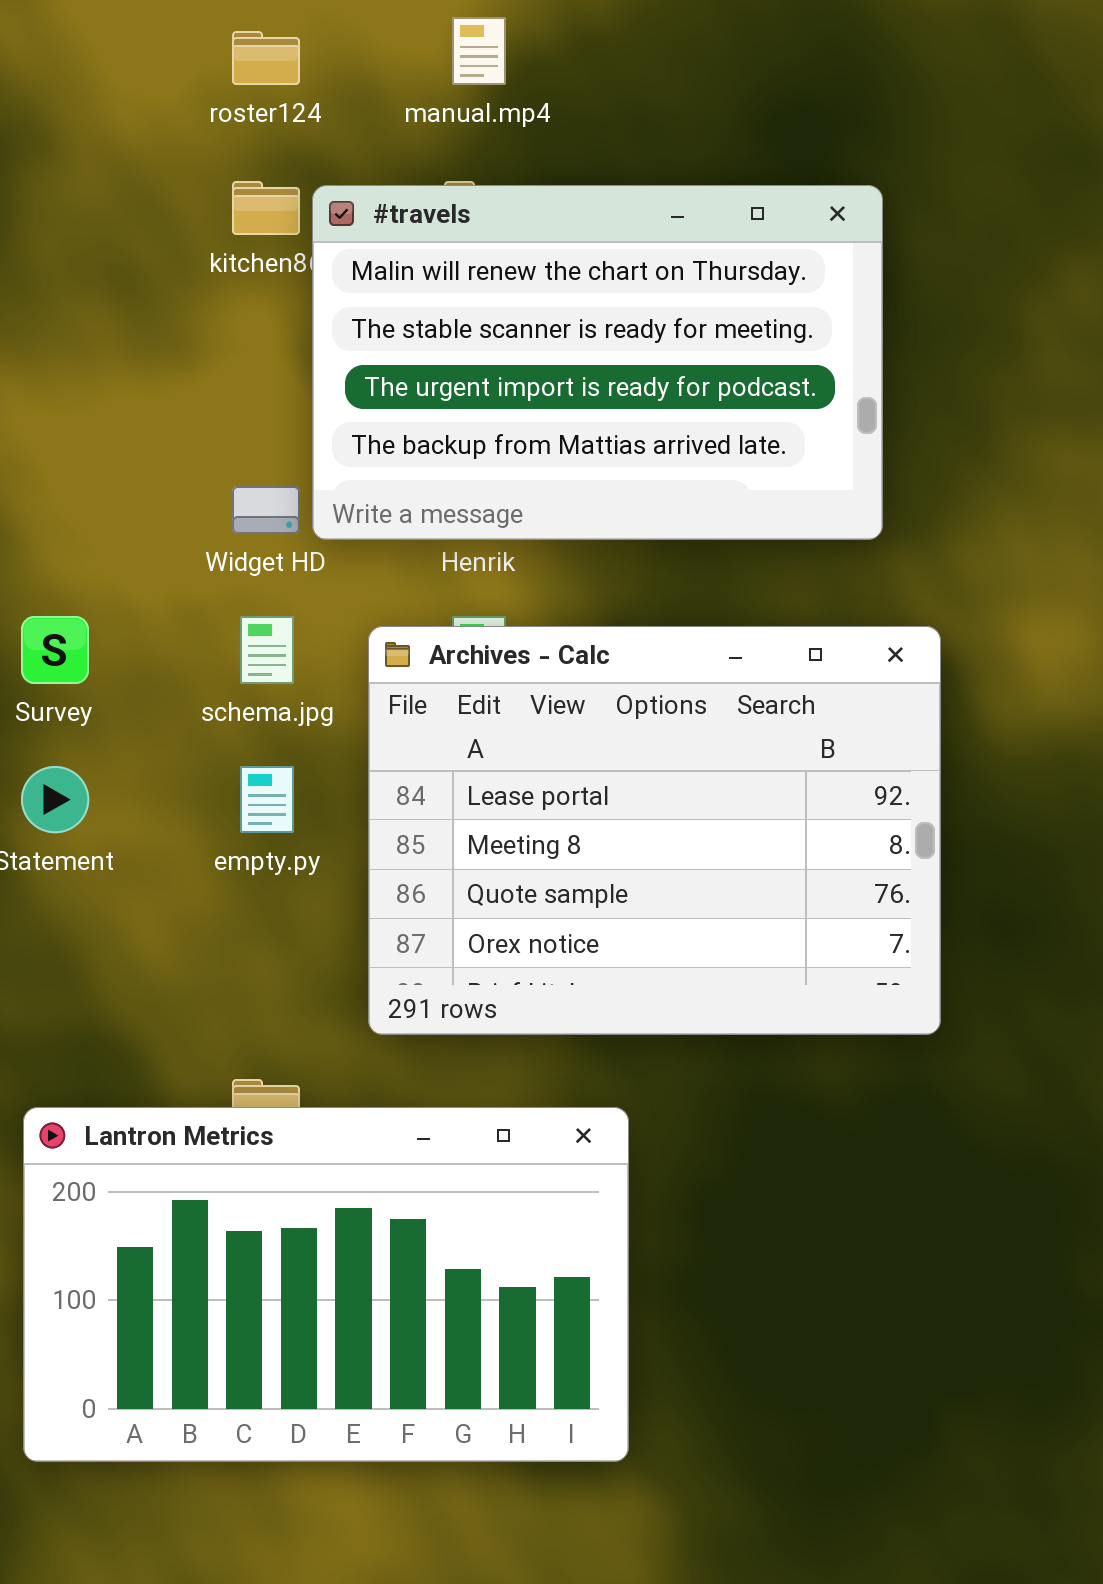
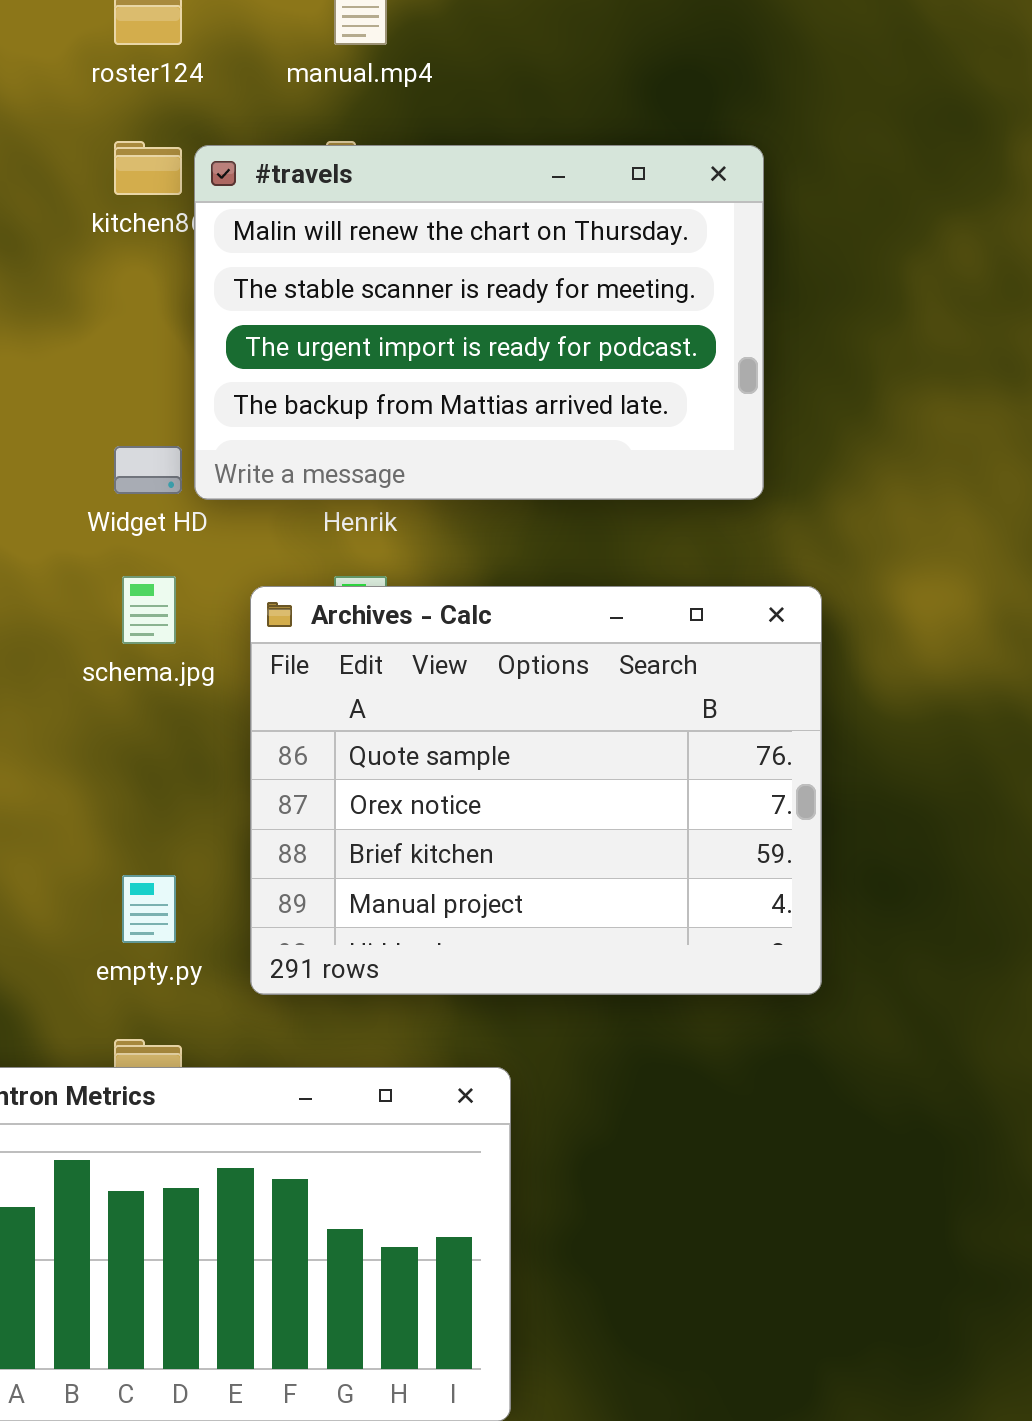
Archives - Calc: [368,626,941,1035] -> [250,586,822,995], scrolled down 2 rows
empty.py: [240,766,294,833] -> [122,875,176,943], moved

